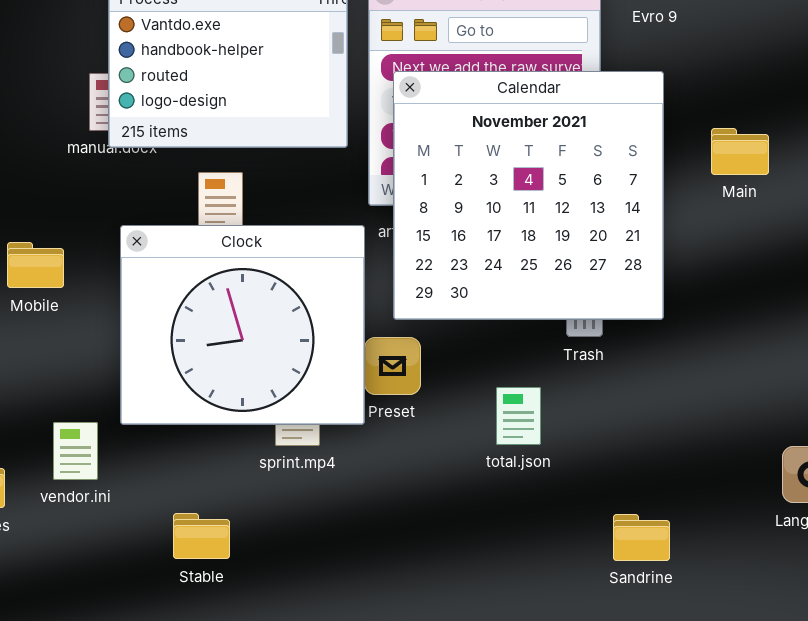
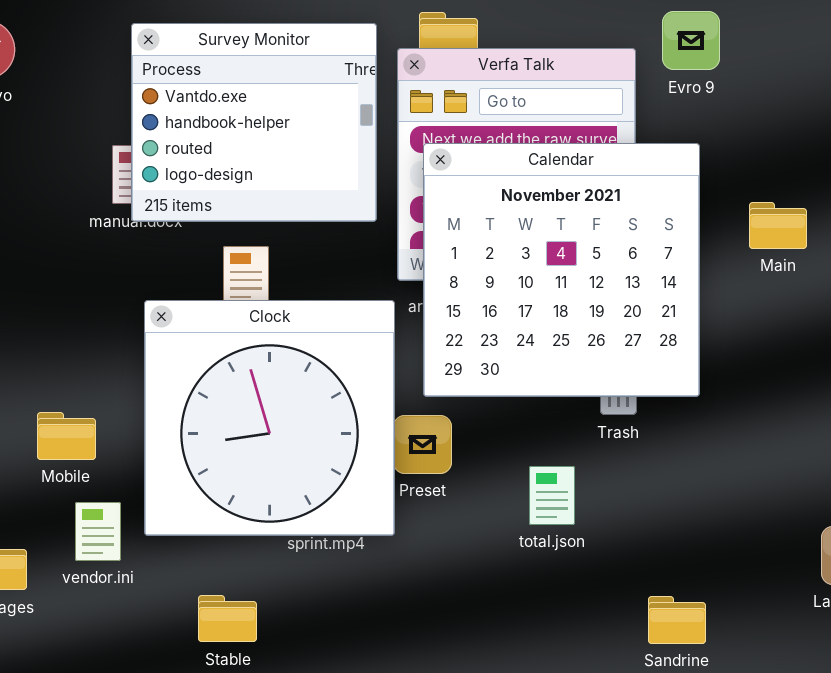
Clock: [120,225,365,425] -> [144,300,395,536], resized
Mobile: [7,242,64,288] -> [37,412,96,460], moved

